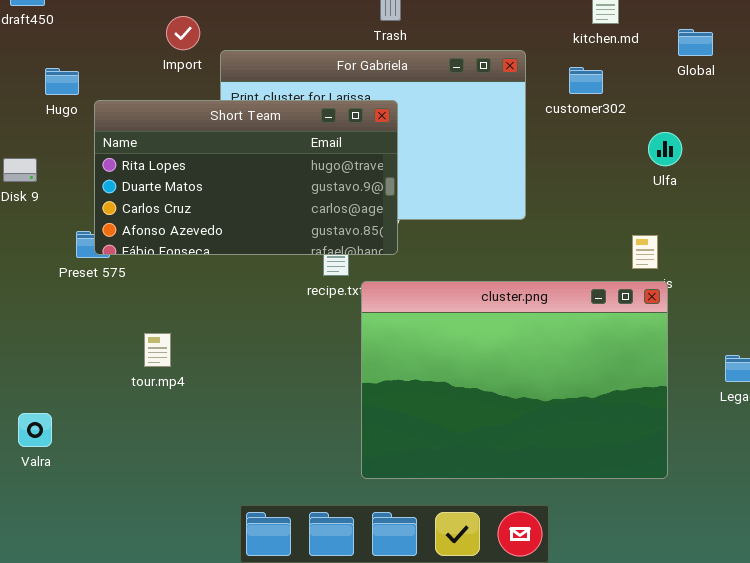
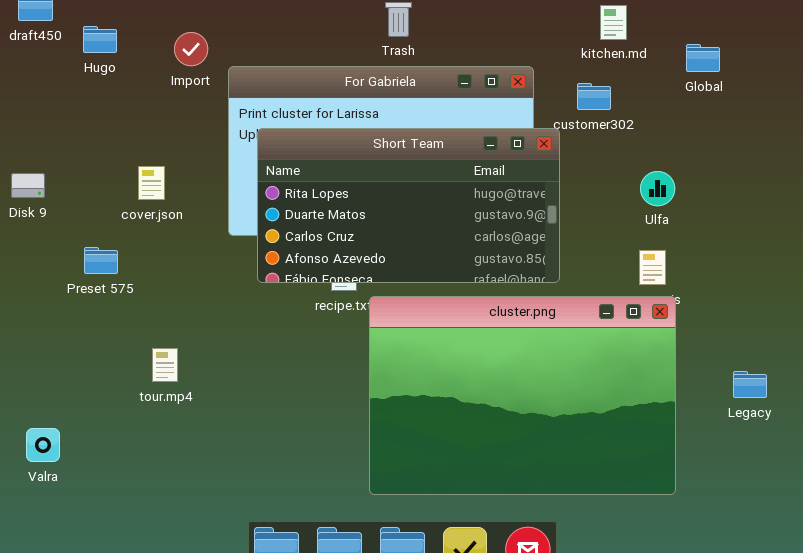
Hugo: [45,68,79,95] -> [83,26,117,53], moved
Short Team: [94,100,398,255] -> [257,128,560,283], moved
Ulfa: [648,132,682,166] -> [640,171,675,206], moved

